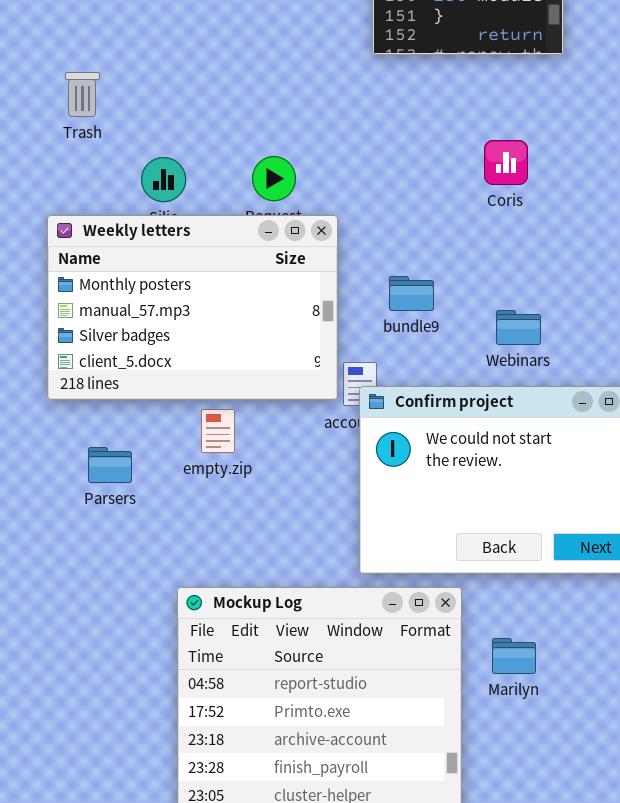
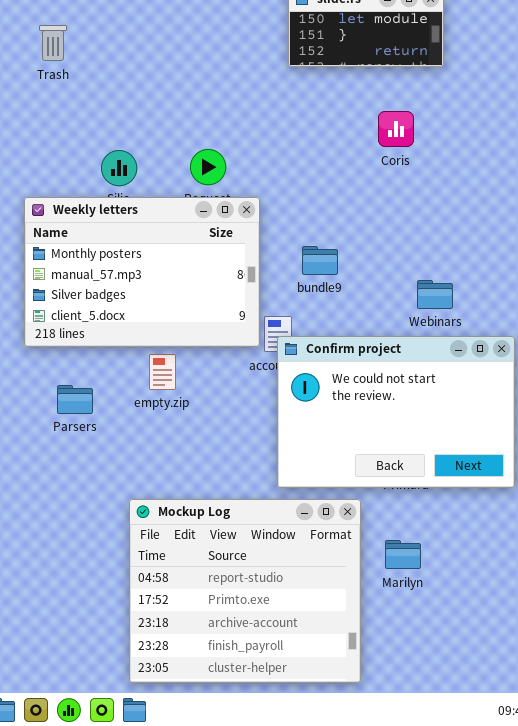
Trash: [65,72,100,117] -> [39,25,67,61], moved
Coris: [484,140,528,185] -> [378,111,414,147], moved
Webinars: [496,310,541,345] -> [417,280,453,309], moved

